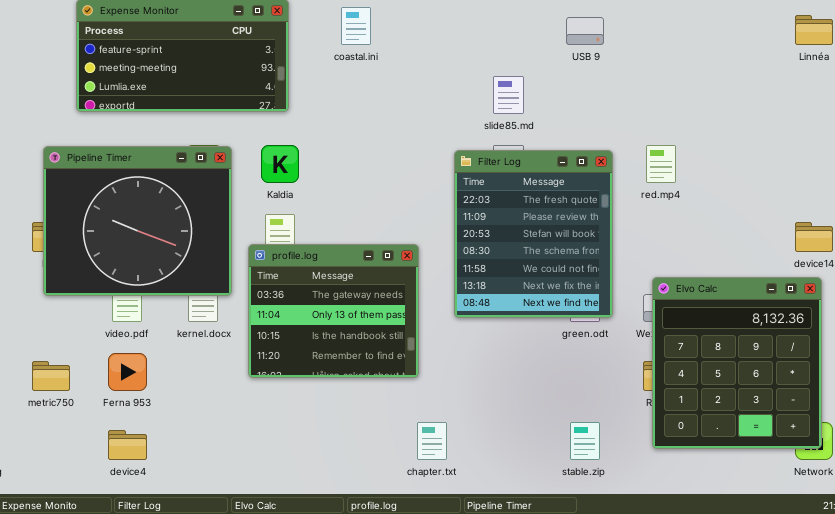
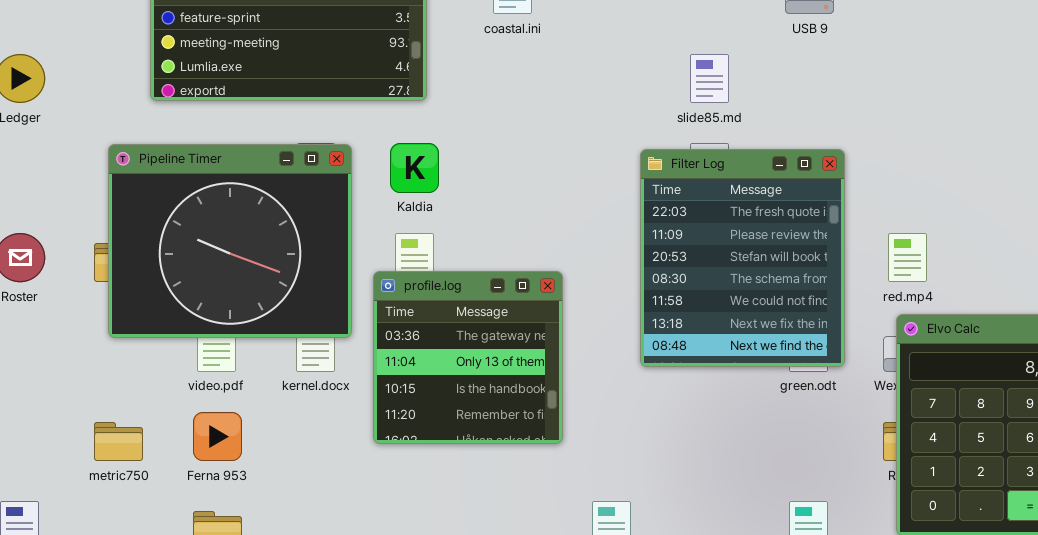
red.mp4: [646,145,676,183] -> [888,233,927,282], moved
profile.log: [248,244,419,378] -> [373,271,563,444], resized

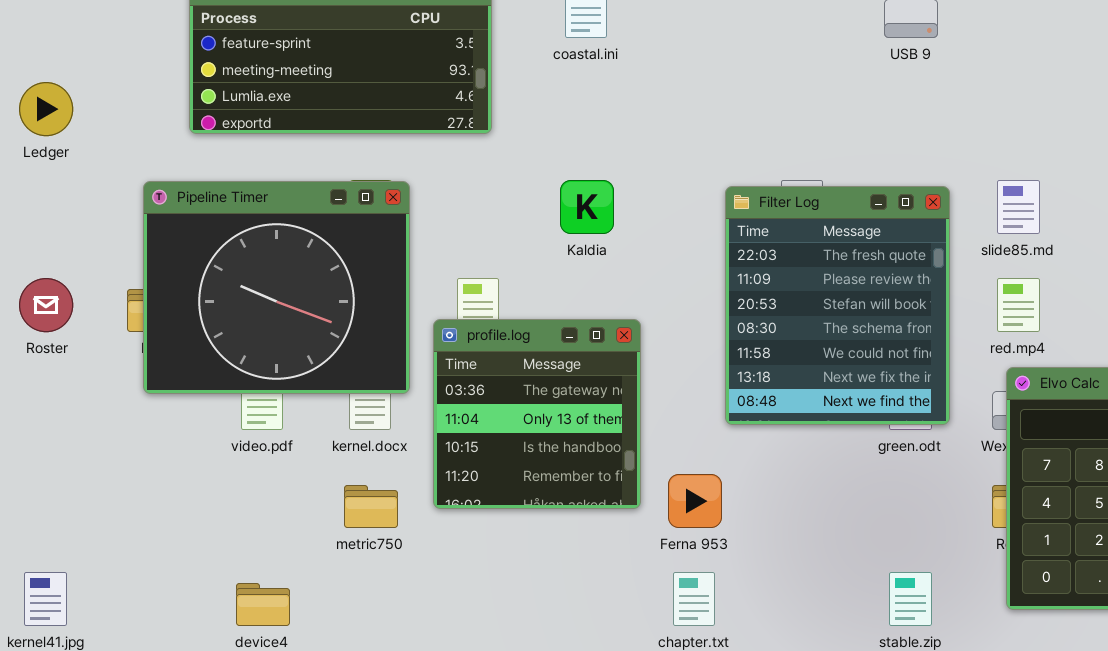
slide85.md: [690,54,729,103] -> [997,180,1040,234], moved
Kaldia: [390,143,439,193] -> [560,180,614,234], moved
Ferna 953: [193,412,242,461] -> [668,474,722,528], moved
metric750: [94,422,143,461] -> [344,485,398,528], moved

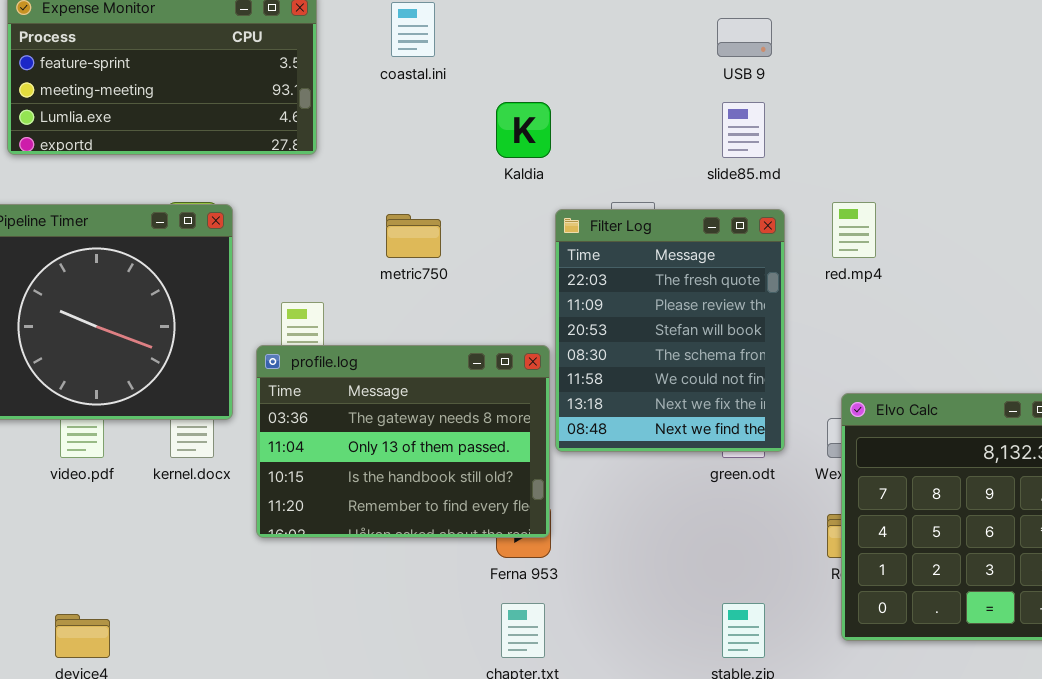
Kaldia: [560,180,614,234] -> [496,102,551,158], moved
slide85.md: [997,180,1040,234] -> [722,102,765,158], moved
red.mp4: [997,278,1040,332] -> [832,202,876,258], moved
profile.log: [433,319,641,509] -> [256,345,550,538], resized
metric750: [344,485,398,528] -> [386,214,441,258], moved

